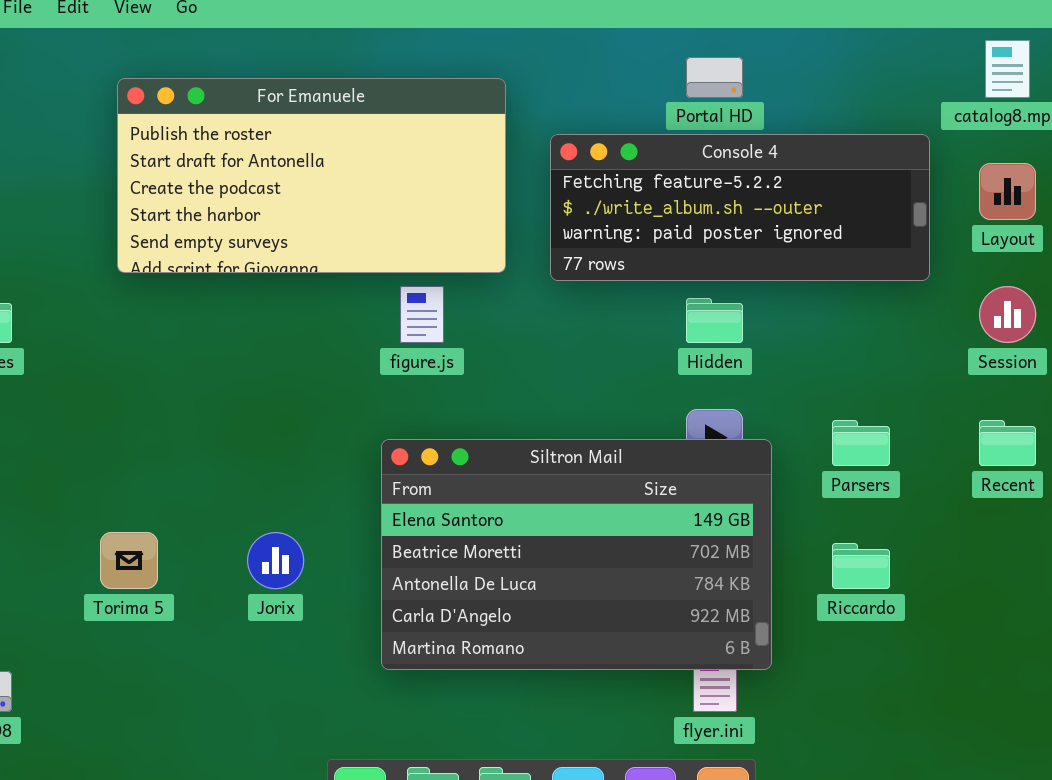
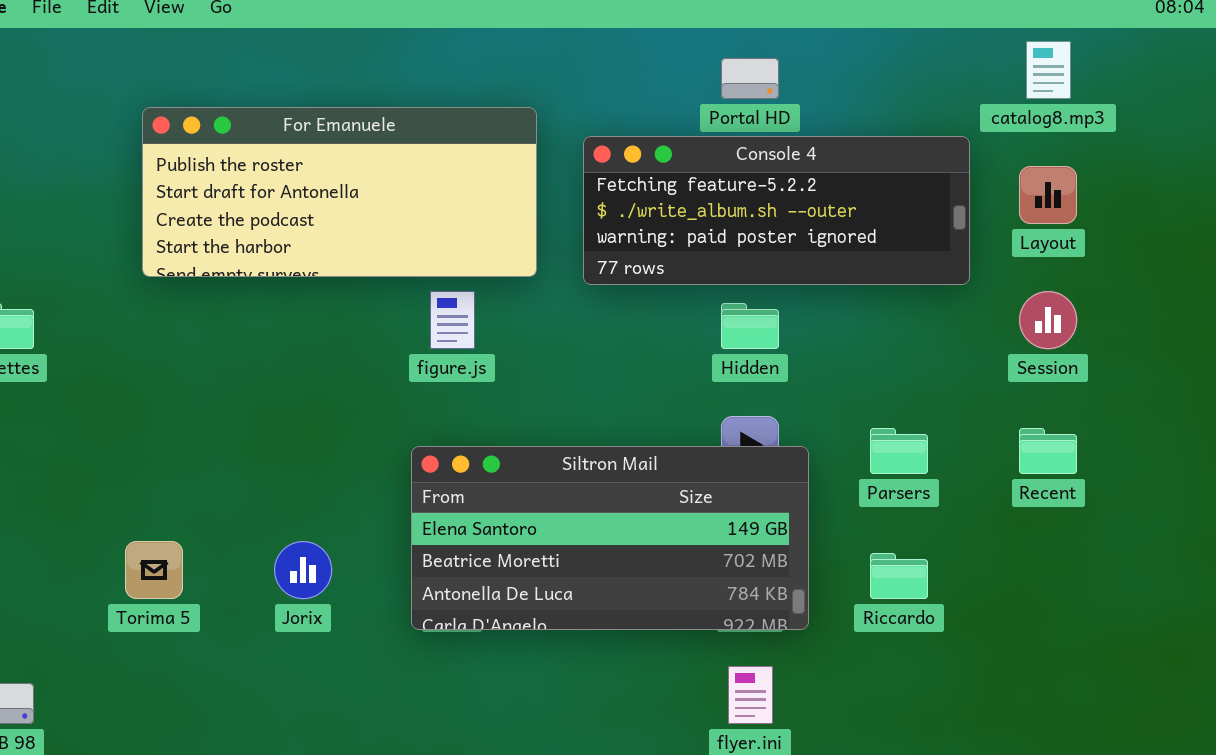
For Emanuele: [117,78,506,273] -> [142,107,537,277], resized
Siltron Mail: [381,439,772,670] -> [411,446,809,630], resized

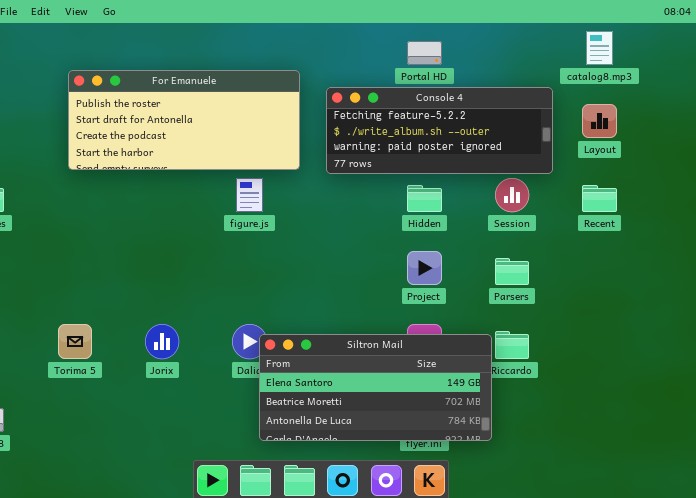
Session: [1019,291,1077,349] -> [495,178,529,212], moved
Recent: [1019,428,1077,474] -> [582,185,617,212], moved
Siltron Mail: [411,446,809,630] -> [259,334,492,441], moved

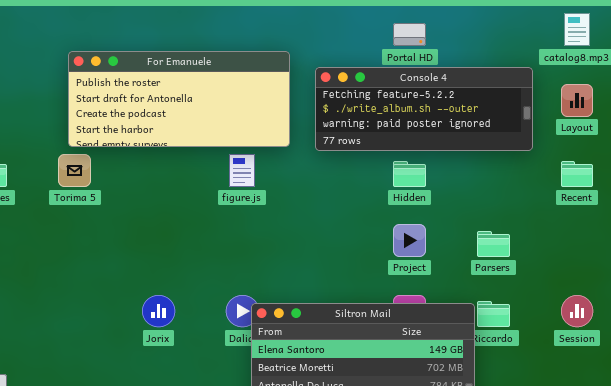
Session: [495,178,529,212] -> [561,295,593,327], moved
Torima 5: [58,324,92,359] -> [58,154,91,187], moved

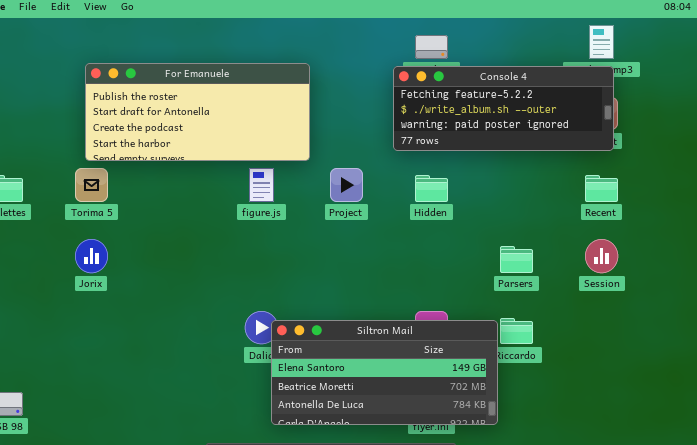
Console 4: [315,67,533,151] -> [393,66,614,151], moved
Project: [393,224,426,257] -> [330,168,363,202], moved
Jorix: [142,295,175,327] -> [75,239,108,273], moved
Session: [561,295,593,327] -> [585,239,618,273], moved

